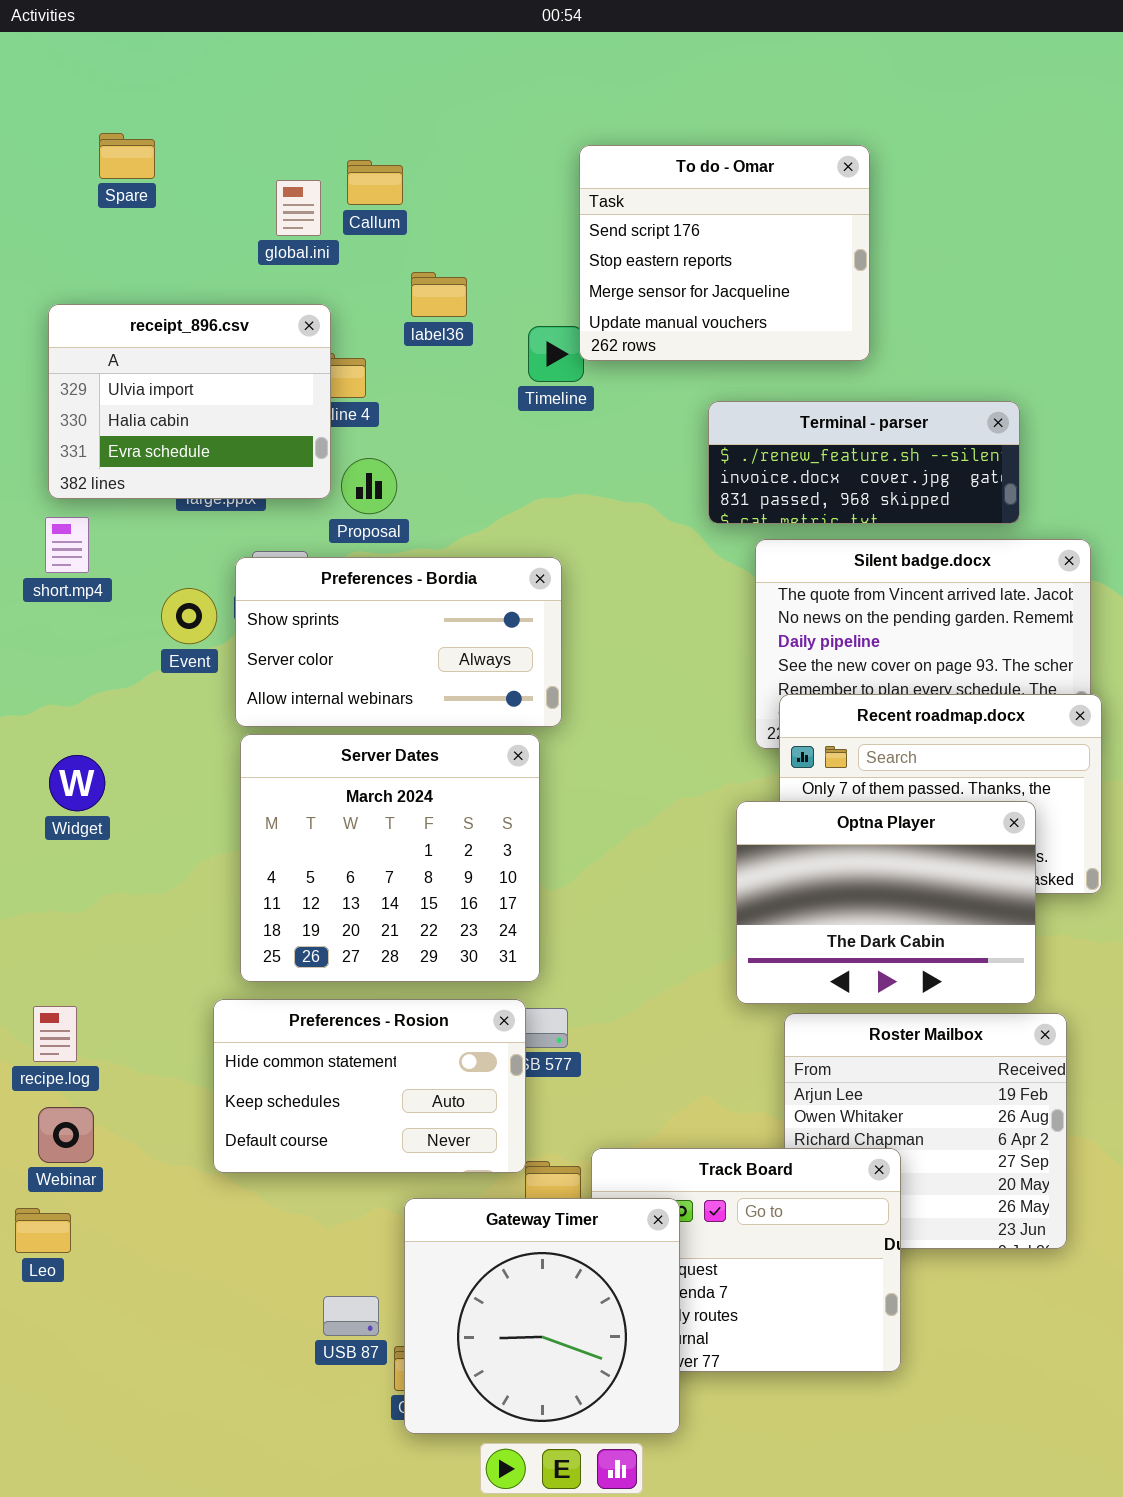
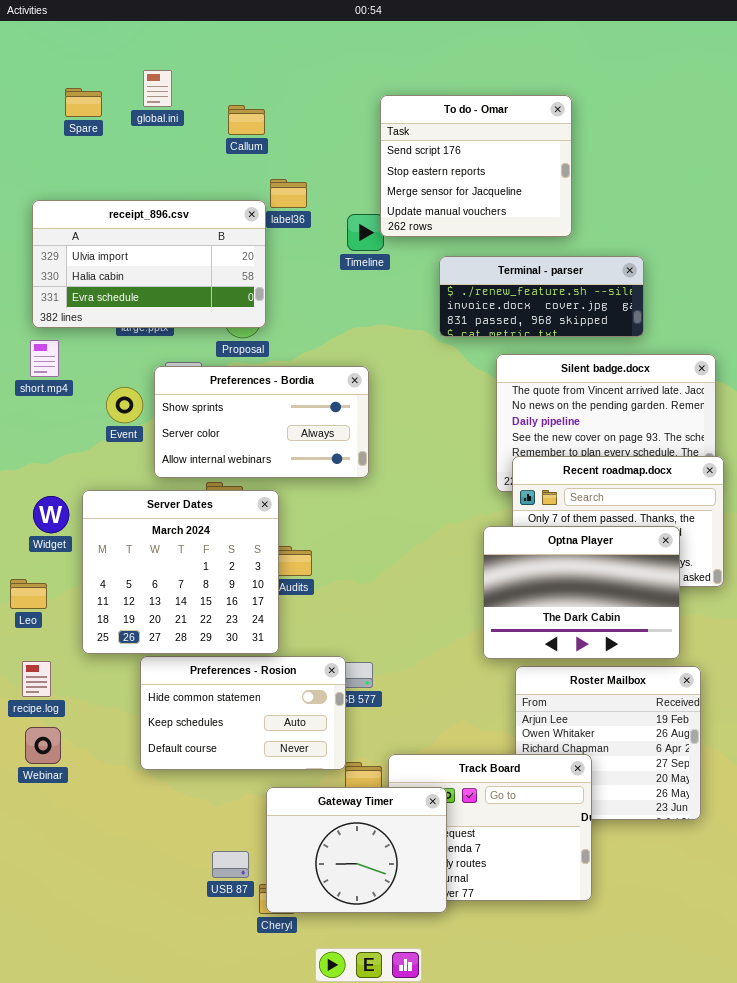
global.ini: [276,180,321,236] -> [143,70,172,107], moved
receipt_896.csv: [48,304,331,499] -> [32,200,266,328], resized
Terminal - parser: [708,401,1020,524] -> [439,256,644,337], moved
Server Dates: [240,734,540,982] -> [82,490,279,654], moved
Gateway Timer: [404,1198,680,1434] -> [266,787,447,913], resized
Leo: [15,1208,71,1253] -> [10,579,47,609], moved

